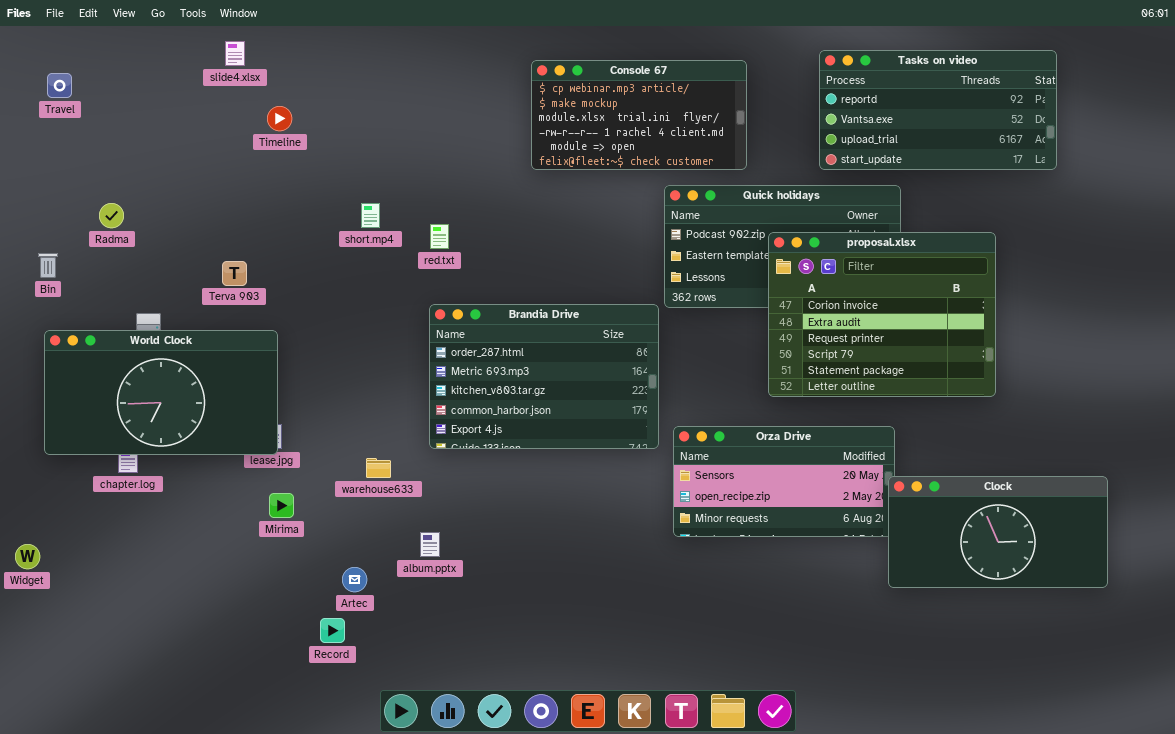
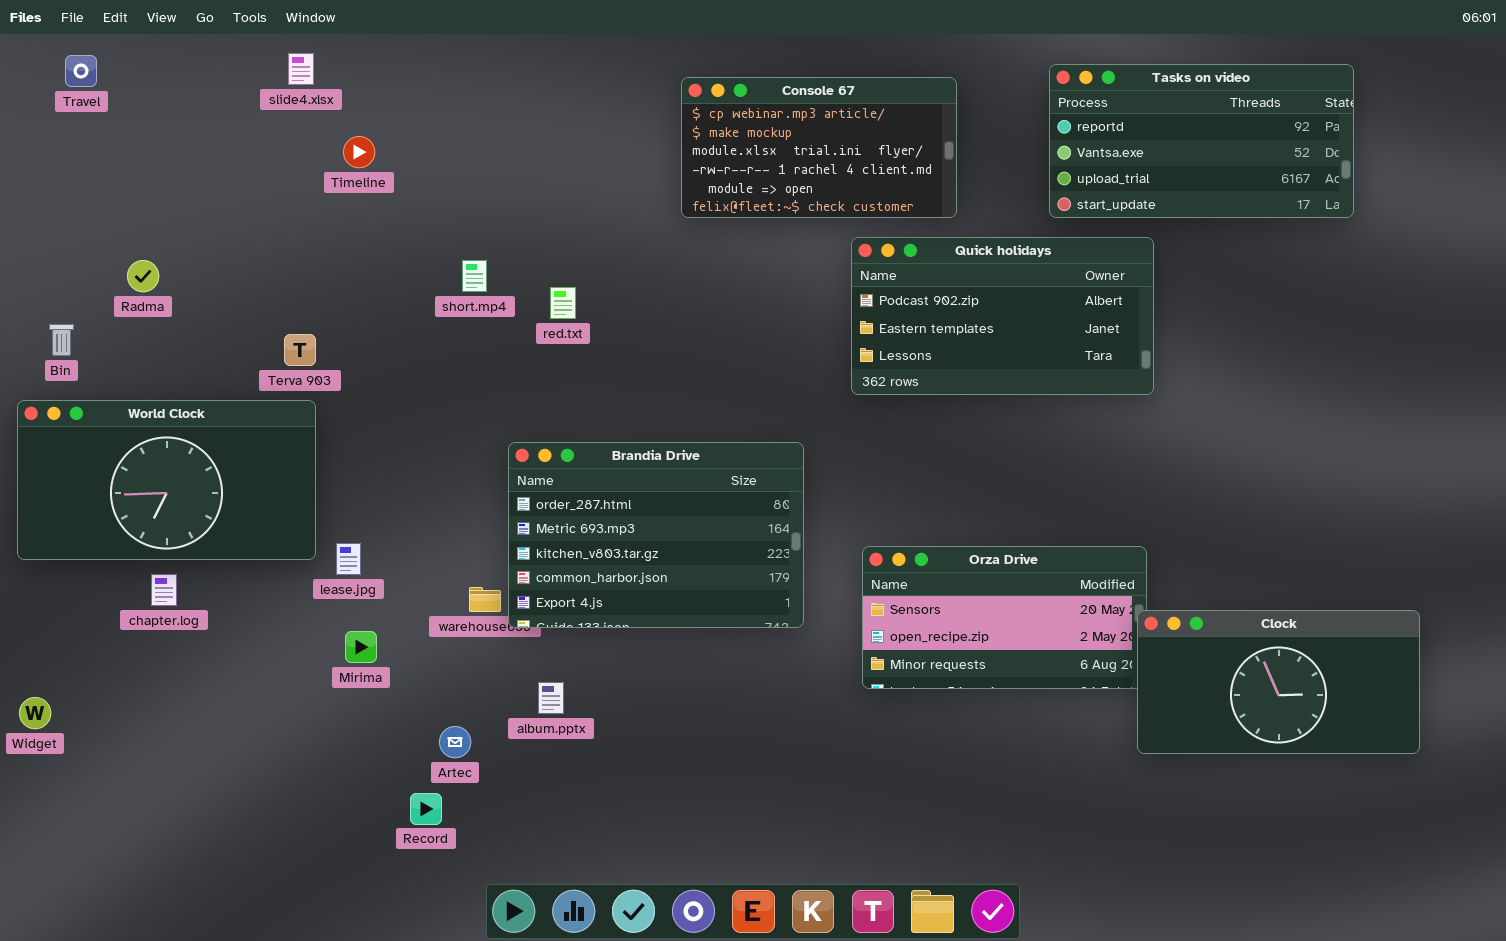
Travel: [47,73,72,98] -> [65,55,97,87], moved
proposal.xlsx: [768,232,996,397] -> none, closed
Brandia Drive: [429,304,659,449] -> [508,442,804,628], moved
World Clock: [44,330,278,455] -> [17,400,316,560], moved

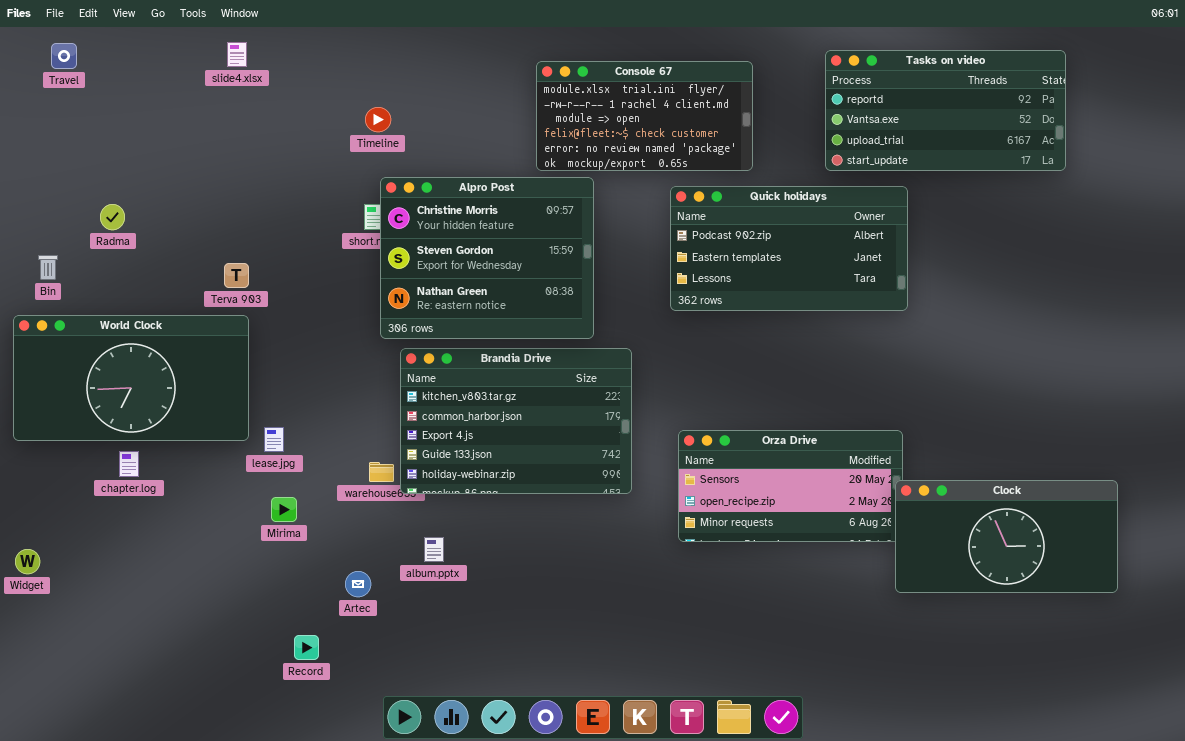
Console 67: [681,77,957,218] -> [536,61,753,171], scrolled down 2 rows
Timeline: [343,136,375,168] -> [365,107,391,132], moved
Alpro Post: none -> [380,177,594,339], opened
Brandia Drive: [508,442,804,628] -> [400,348,632,494], scrolled down 2 rows
Record: [410,793,442,825] -> [294,635,319,660], moved

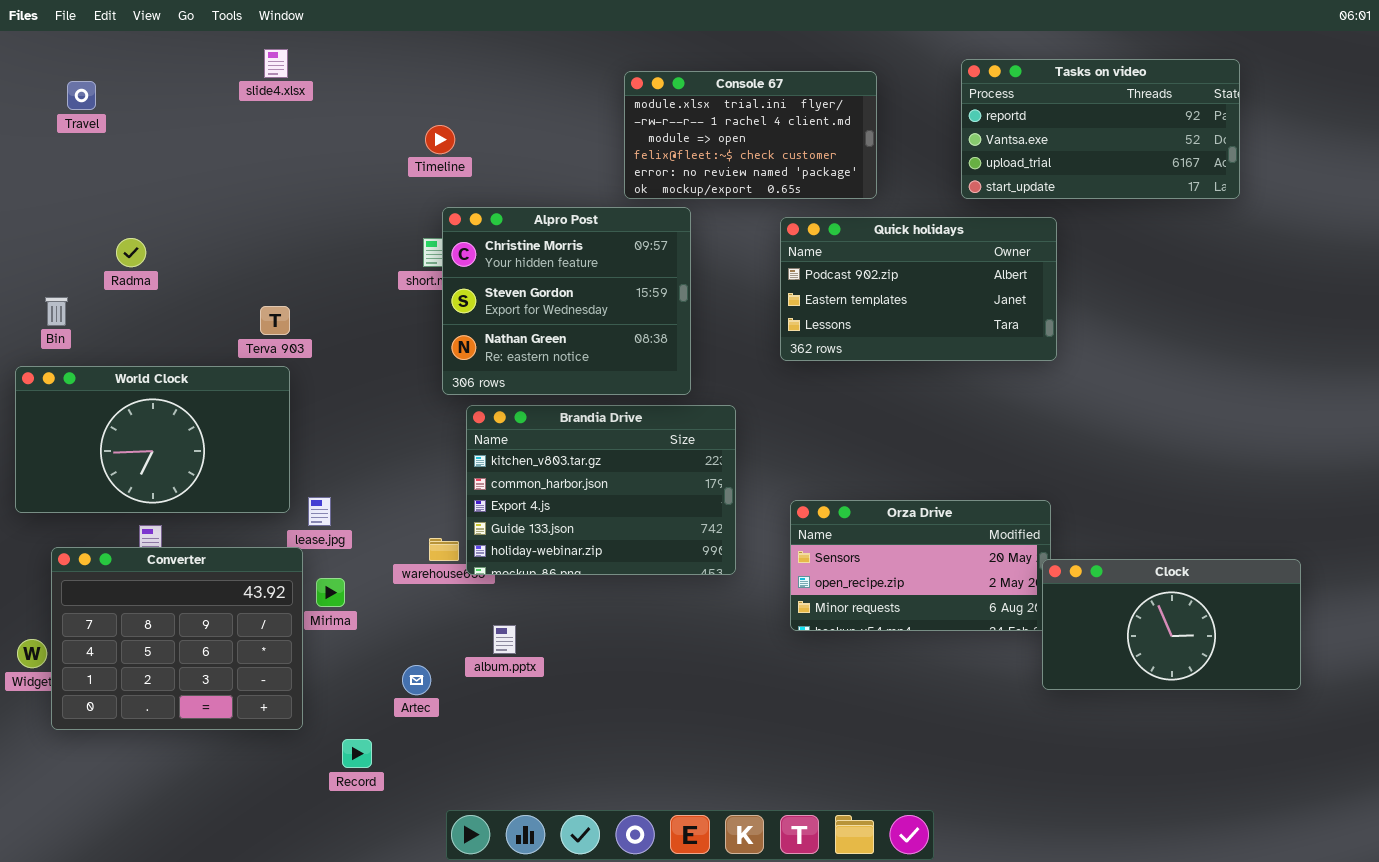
Travel: [51,43,77,69] -> [67,81,96,110], moved
Converter: none -> [51,547,303,730], opened

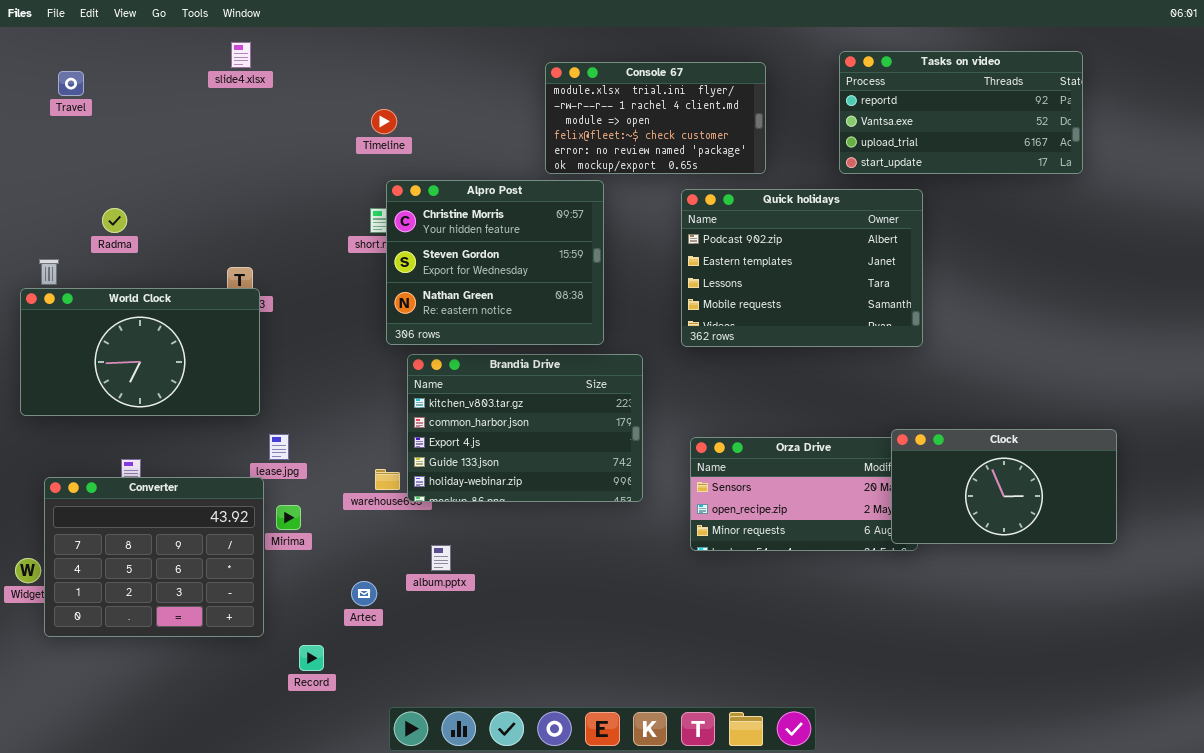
Quick holidays: [780,217,1057,361] -> [681,189,923,347], resized
World Clock: [15,366,290,513] -> [20,288,260,416], moved
Clock: [1042,559,1301,690] -> [891,429,1117,544], moved

